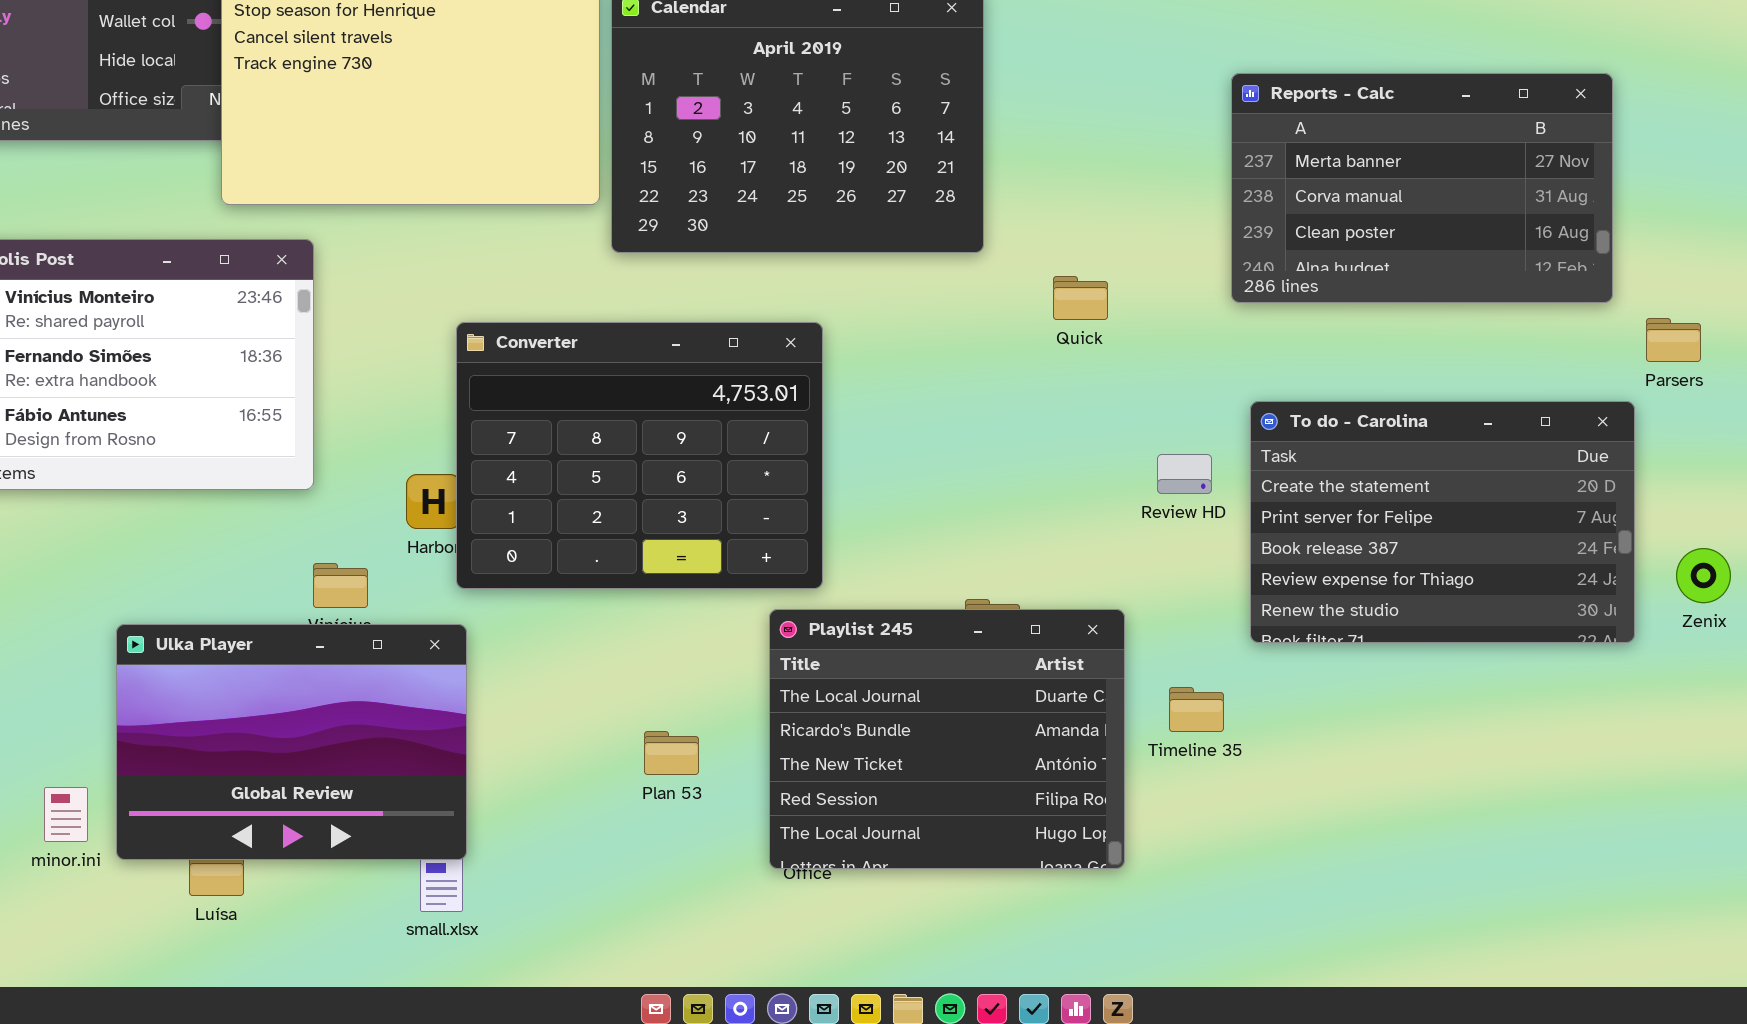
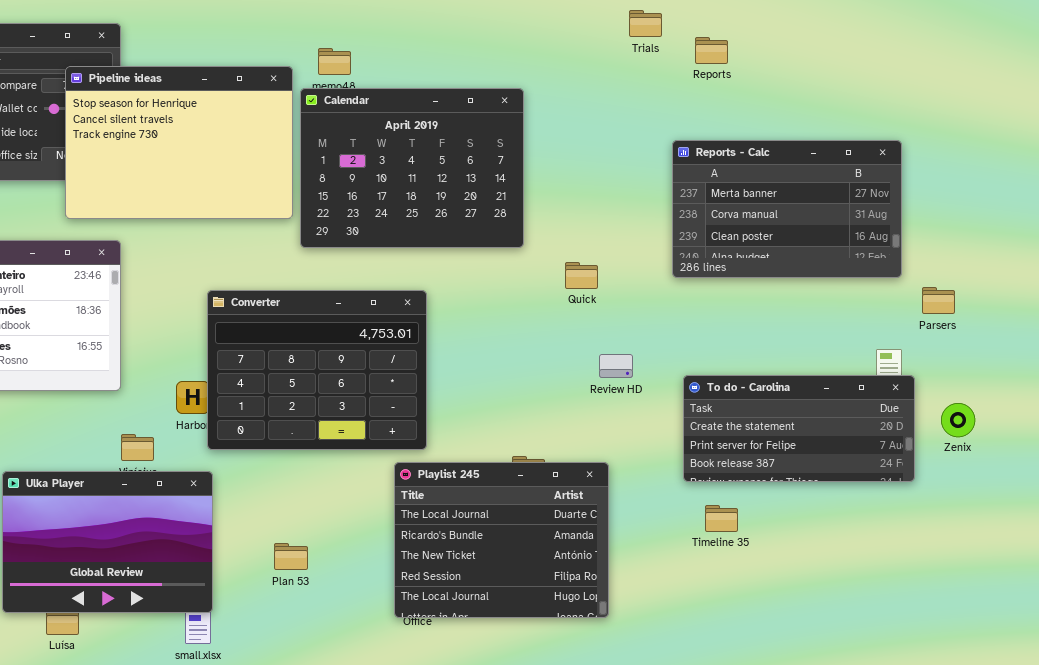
To do - Carolina: [1250,401,1635,643] -> [683,375,915,482], resized
Review HD: [1157,454,1212,494] -> [599,354,633,378], moved
Zenix: [1676,548,1731,603] -> [941,403,975,437], moved
Timeline 35: [1169,687,1224,732] -> [705,505,738,532], moved
Plan 53: [644,731,699,775] -> [274,543,308,570], moved

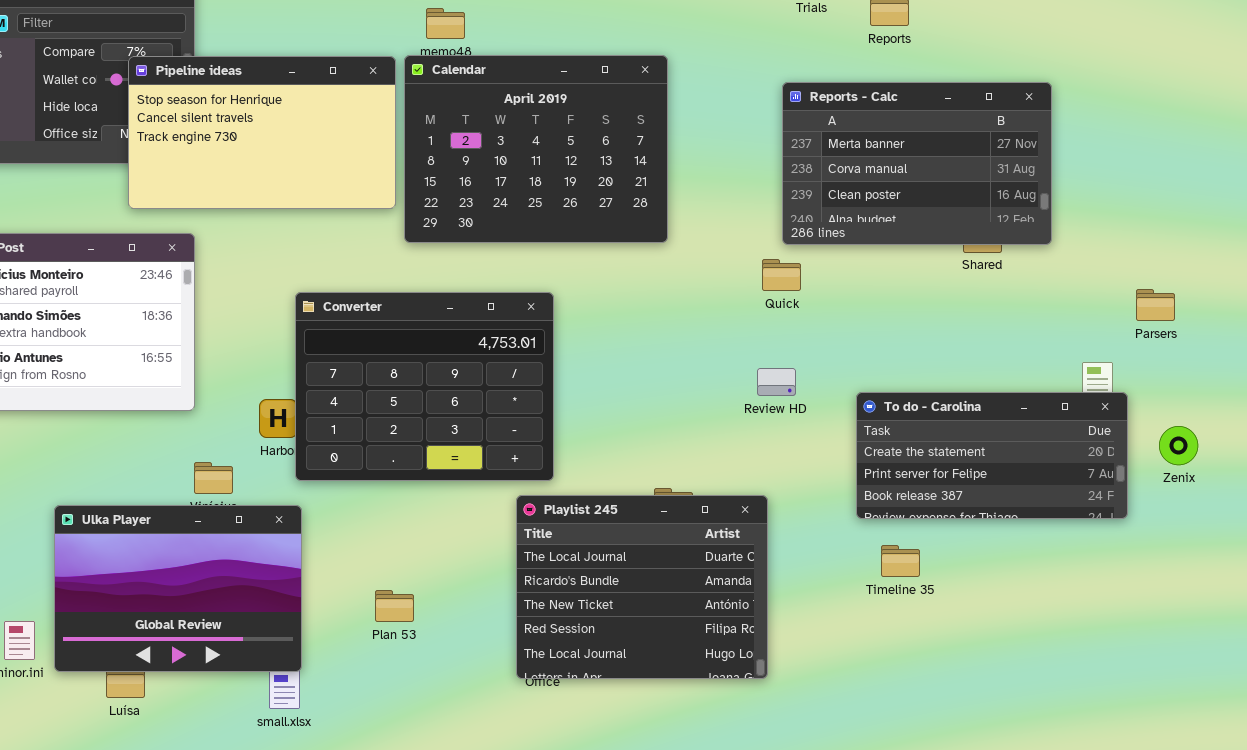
Pipeline ideas: [65,66,293,219] -> [128,56,396,209], resized
Reports - Calc: [672,140,902,278] -> [782,82,1052,245], moved
Quick: [565,262,598,289] -> [762,259,801,291], moved

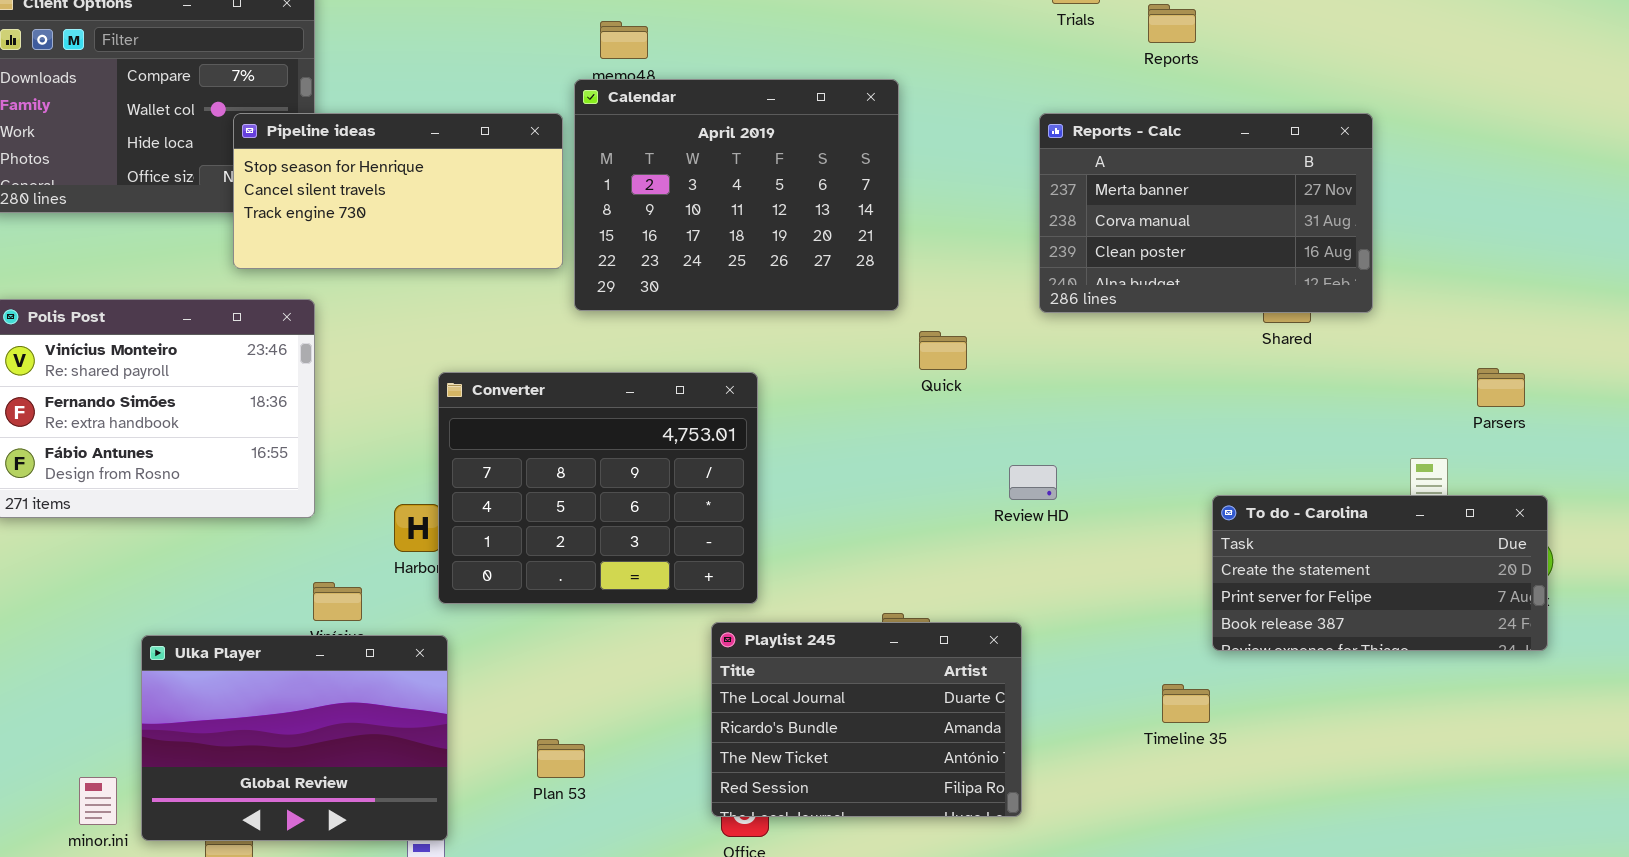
Pipeline ideas: [128,56,396,209] -> [233,113,563,269], resized
Quick: [762,259,801,291] -> [919,331,967,370], moved
To do - Carolina: [856,392,1128,519] -> [1212,495,1548,651], moved
Playlist 245: [516,495,768,679] -> [711,622,1022,817], resized

